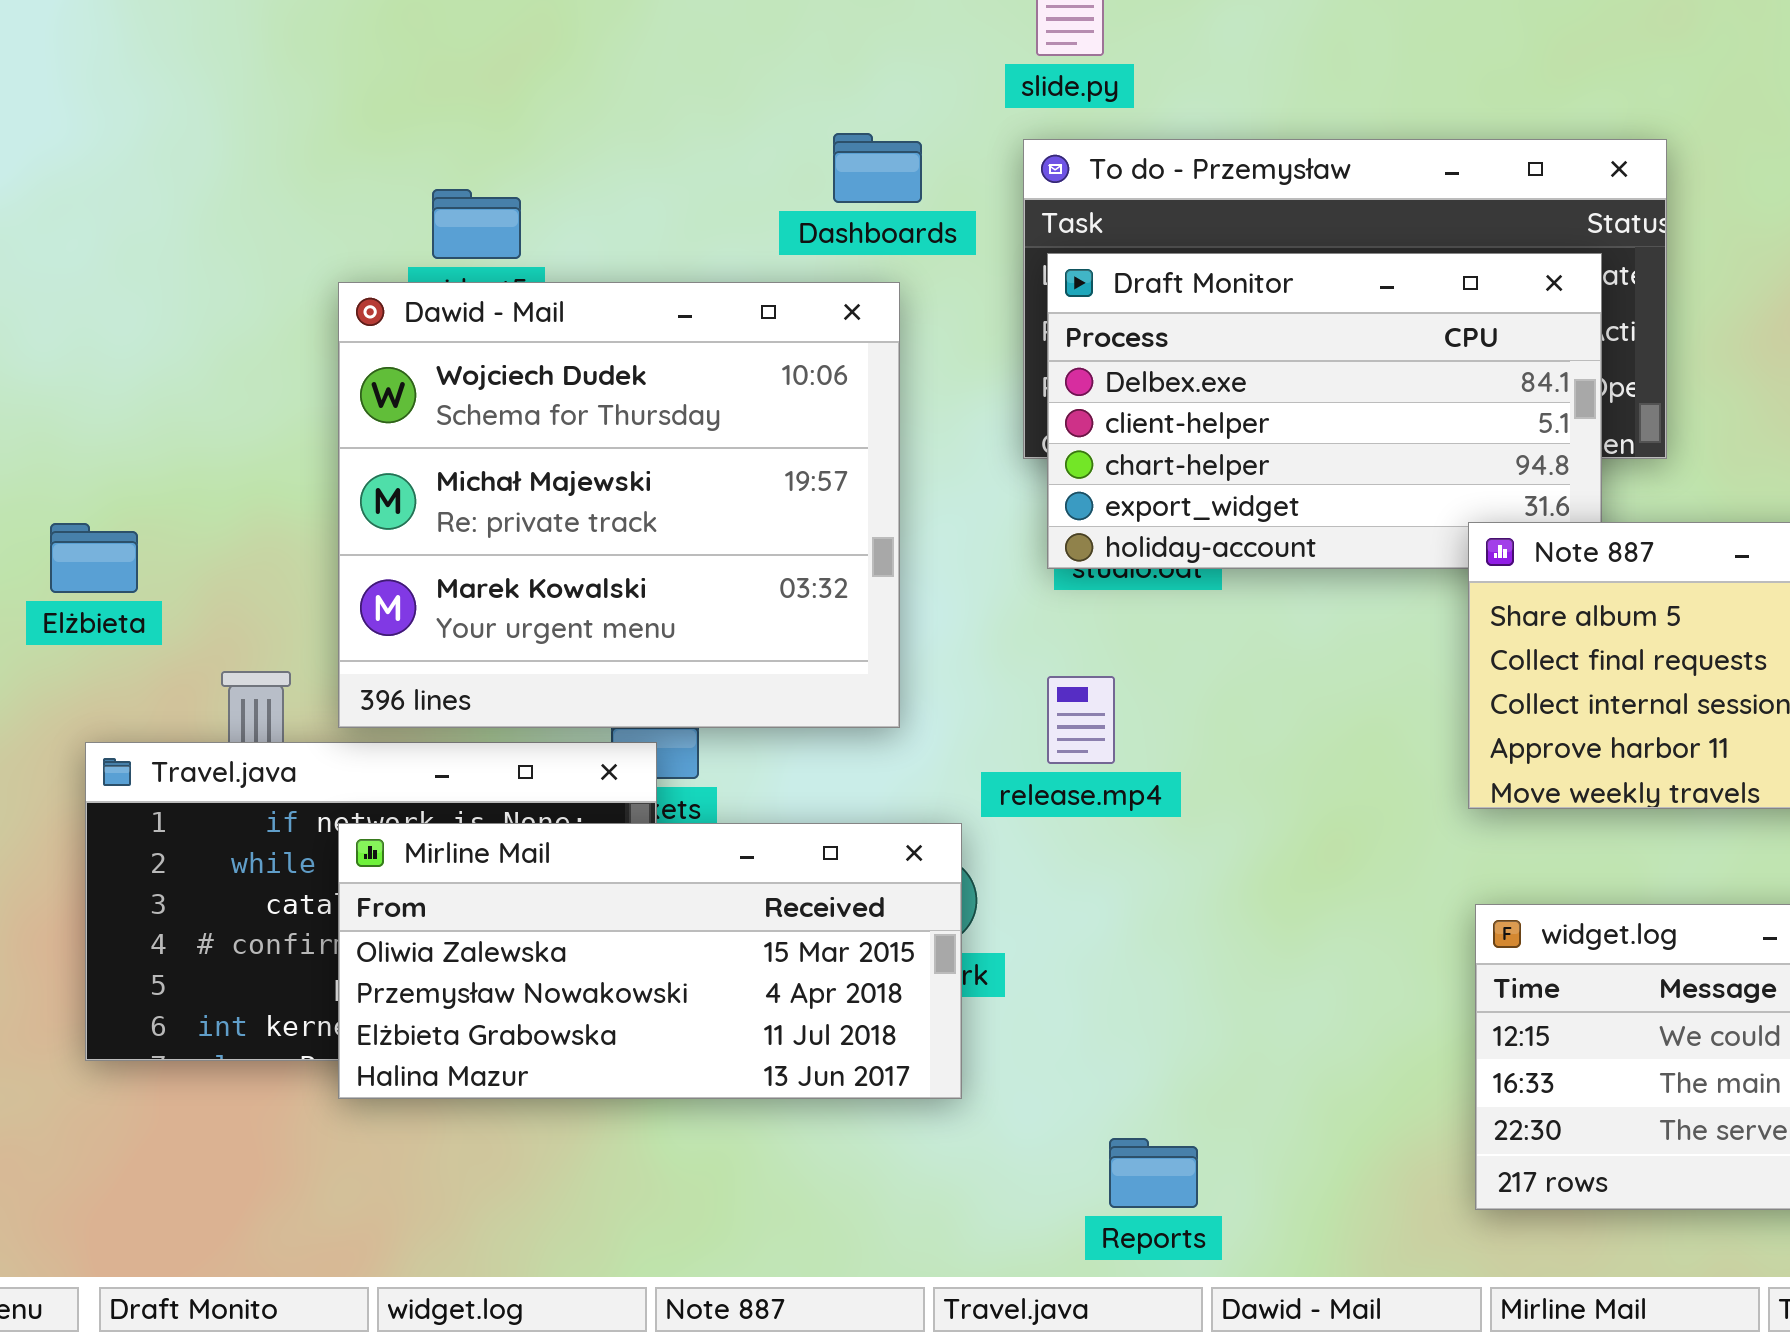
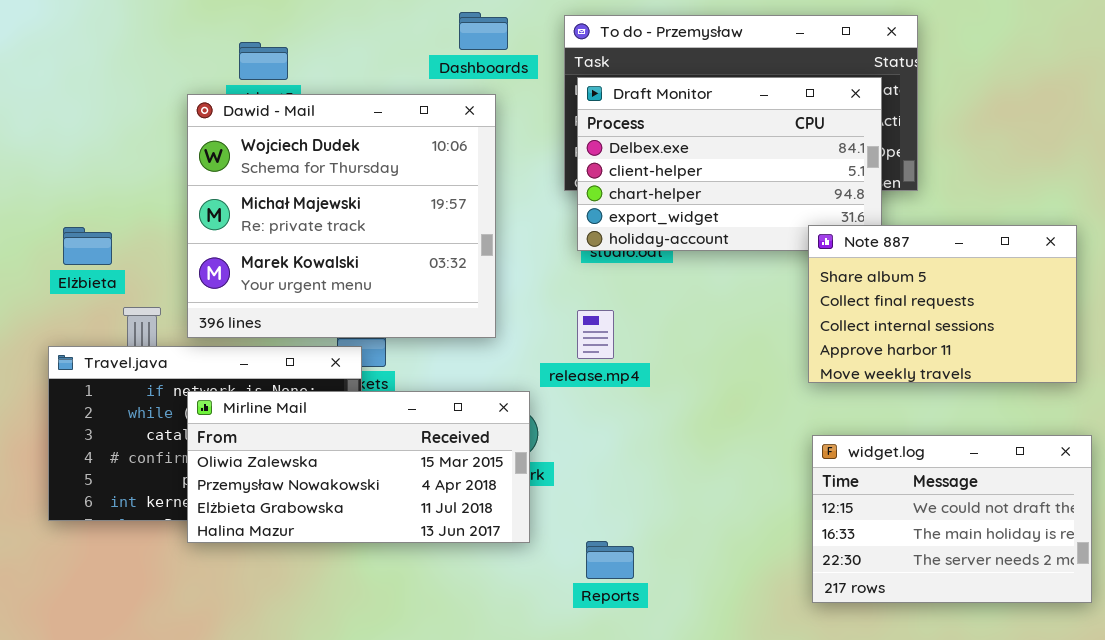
Elżbieta: [50,523,138,593] -> [63,227,112,265], moved
Reports: [1109,1138,1198,1208] -> [586,541,634,579], moved

